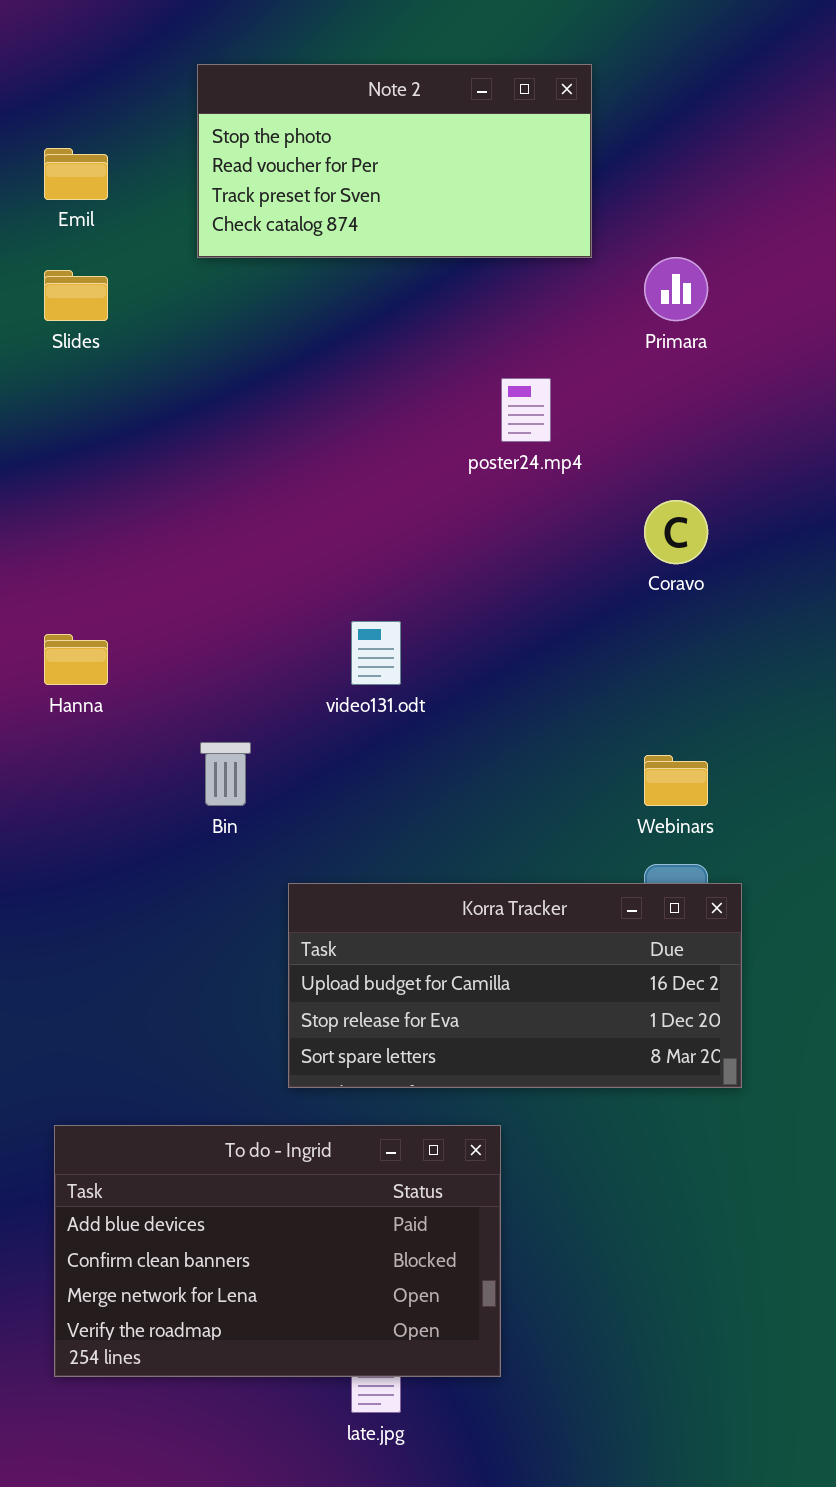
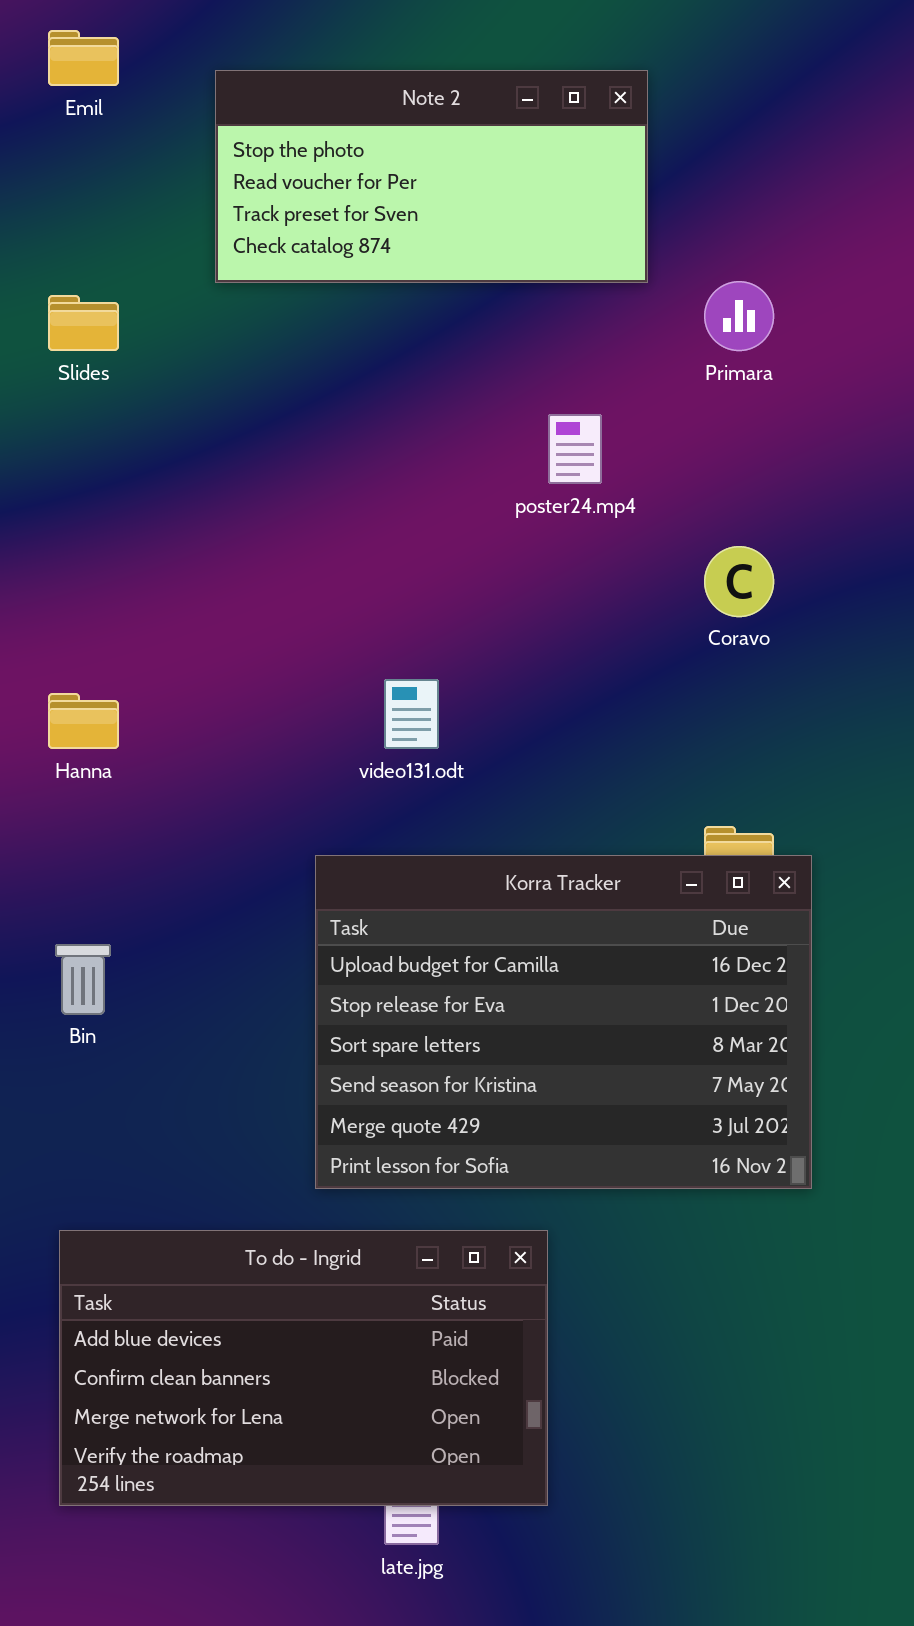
Emil: [44,148,108,200] -> [48,30,119,86], moved
Bin: [200,742,251,806] -> [55,944,111,1015], moved
Korra Tracker: [288,883,742,1088] -> [315,855,812,1189], resized

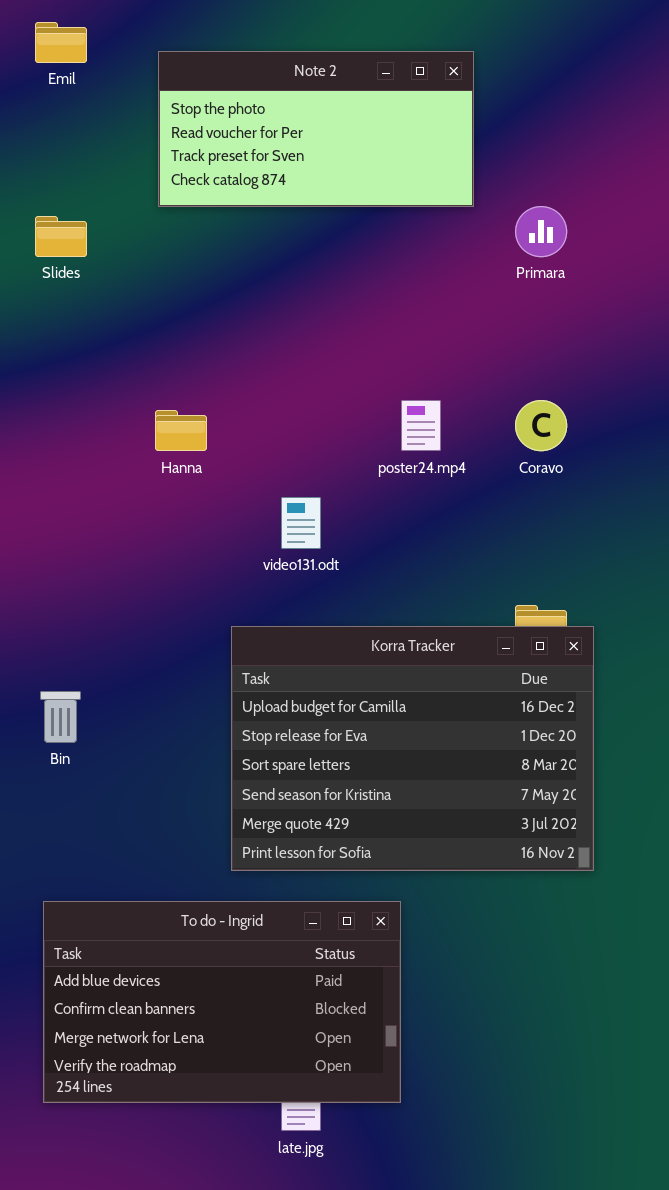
poster24.mp4: [548,414,602,484] -> [401,400,441,451], moved
Hanna: [48,693,119,749] -> [155,410,207,451], moved

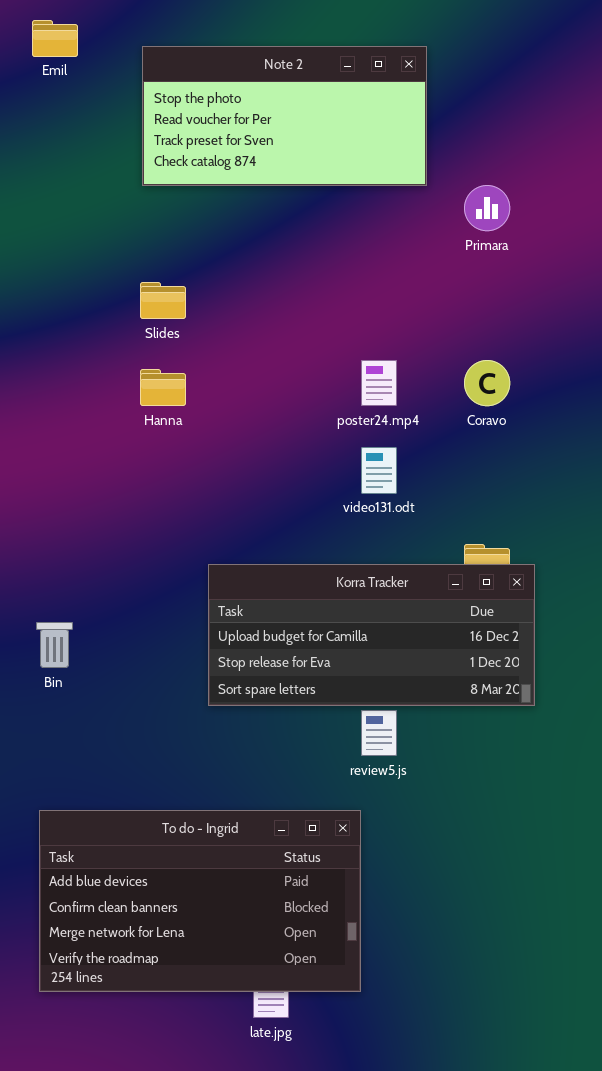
Slides: [35,216,87,257] -> [140,282,186,319], moved
video131.odt: [281,497,321,549] -> [361,447,397,494], moved
Korra Tracker: [231,626,594,871] -> [208,564,535,706], resized

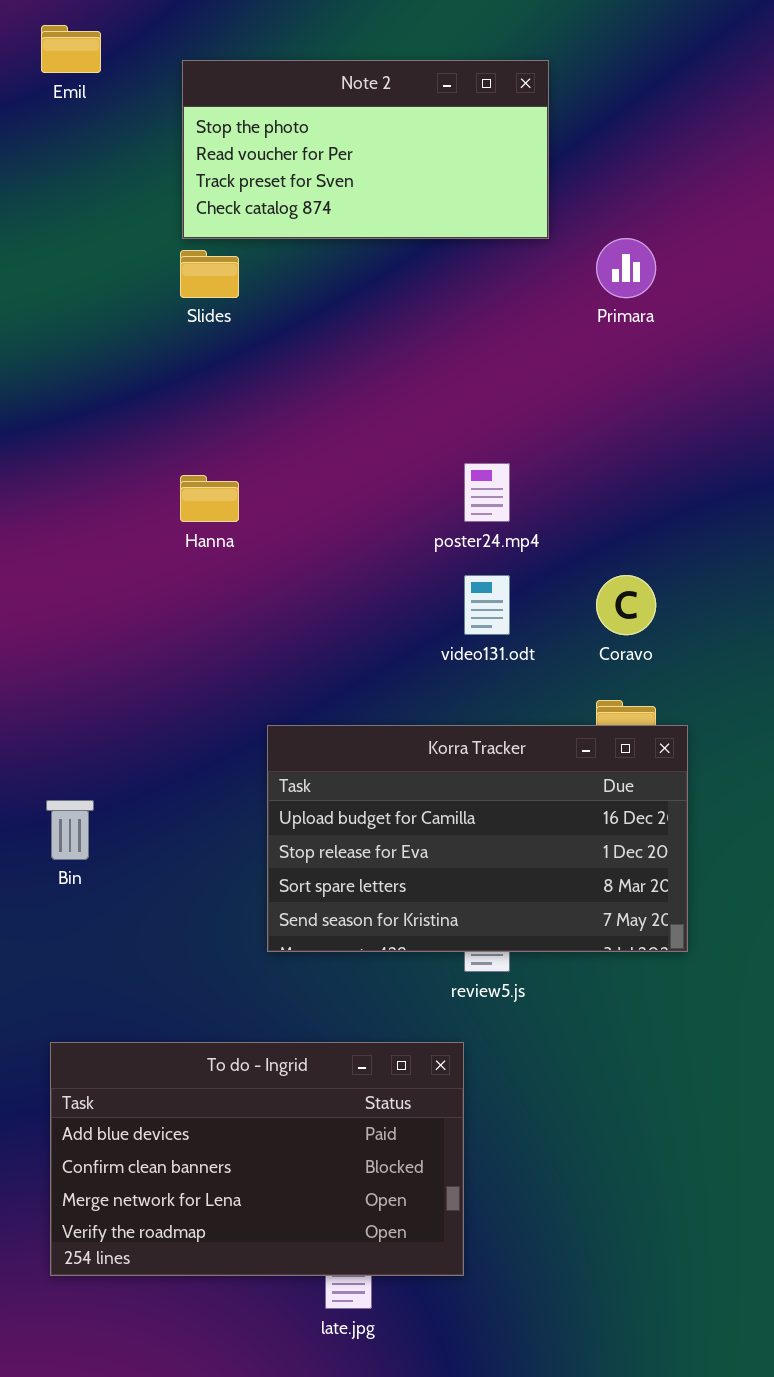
Slides: [140,282,186,319] -> [180,250,239,298], moved
Coravo: [464,360,510,406] -> [596,575,656,635], moved
Korra Tracker: [208,564,535,706] -> [267,725,688,952], resized

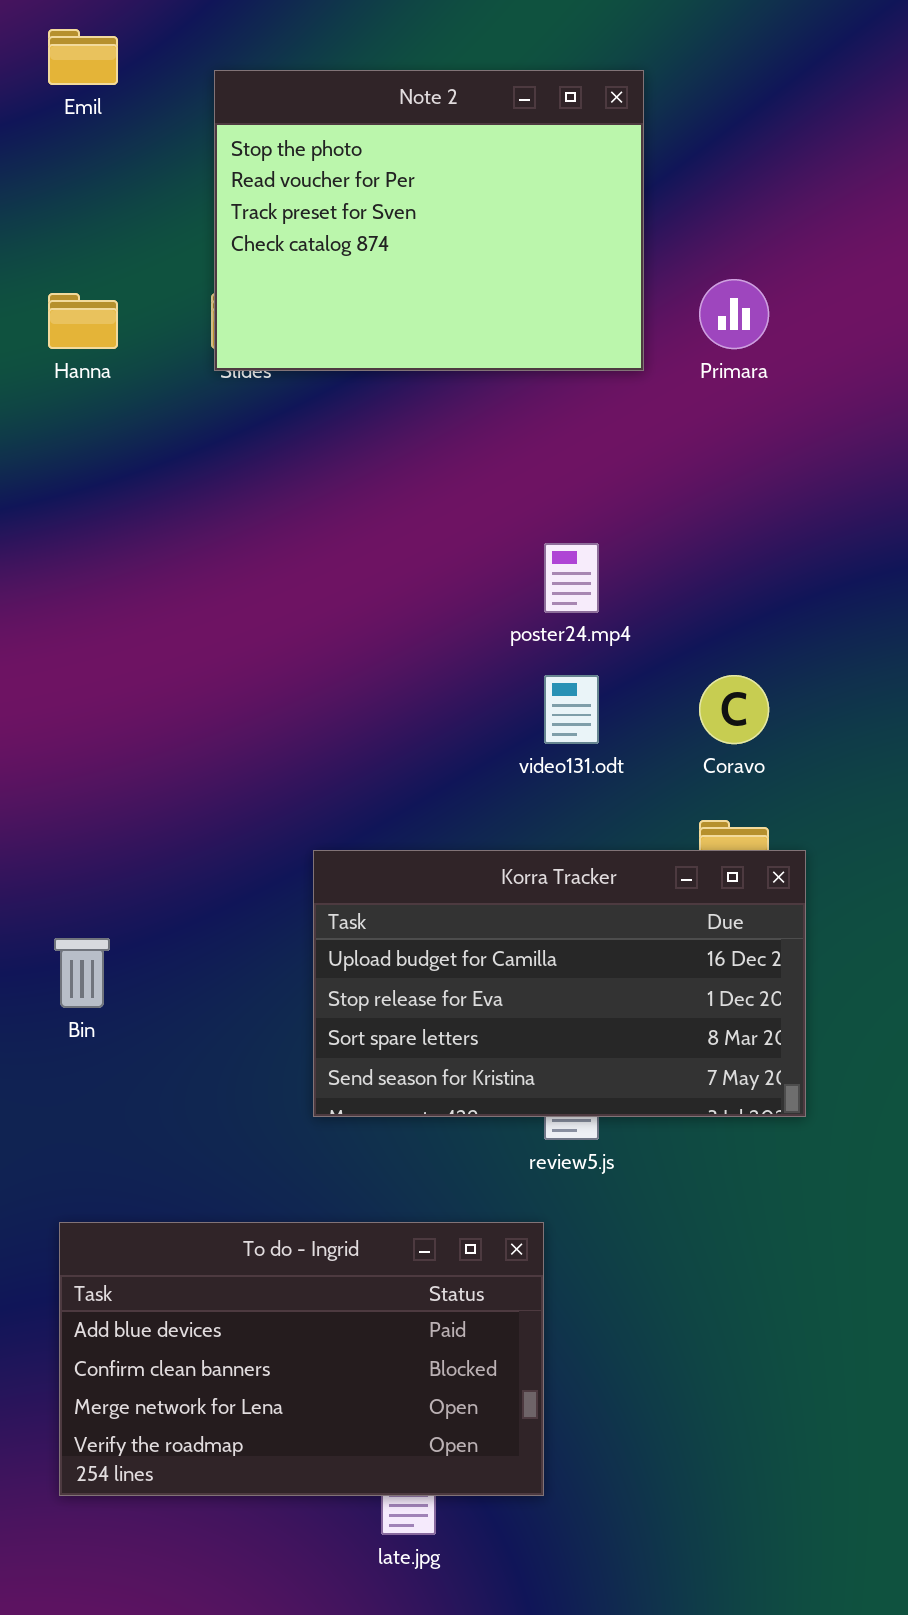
Note 2: [182,60,549,239] -> [214,70,644,371], resized
Hanna: [180,475,239,522] -> [48,293,118,349], moved

